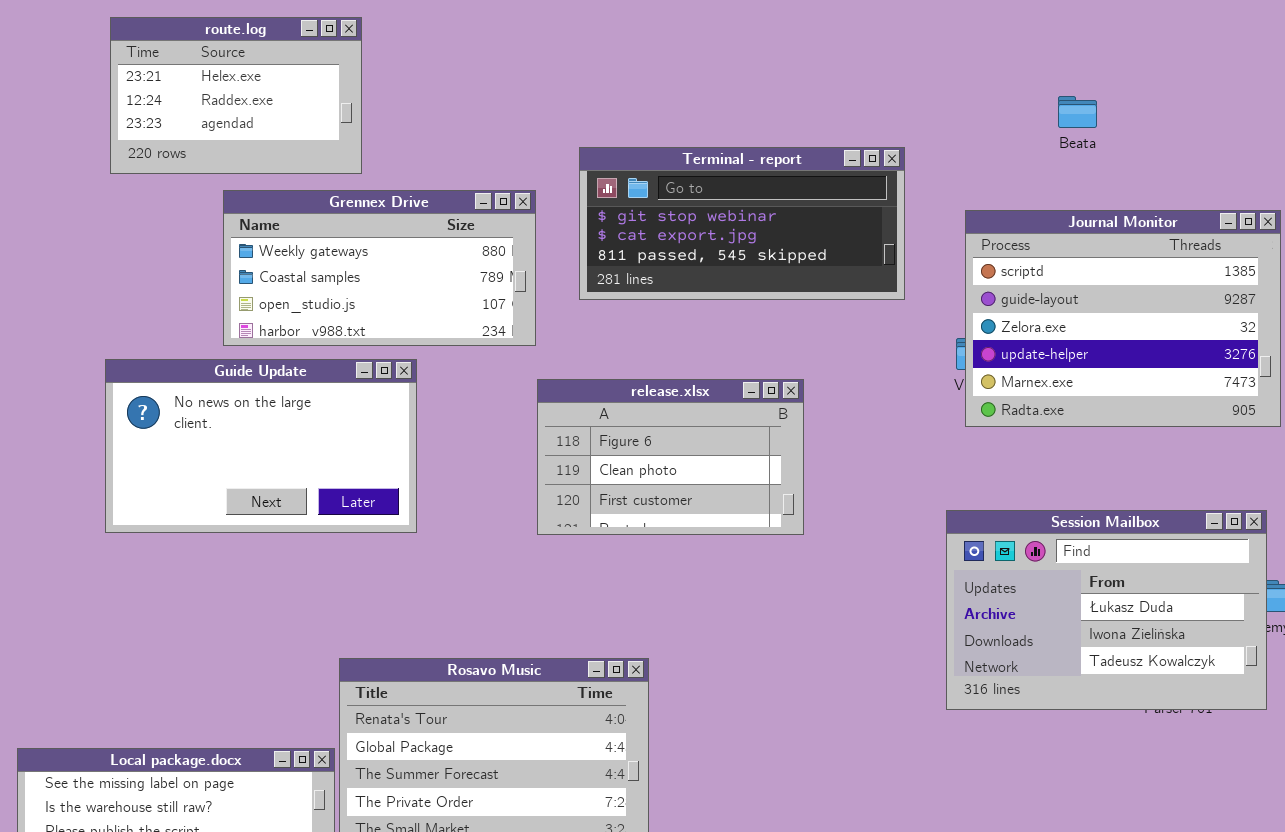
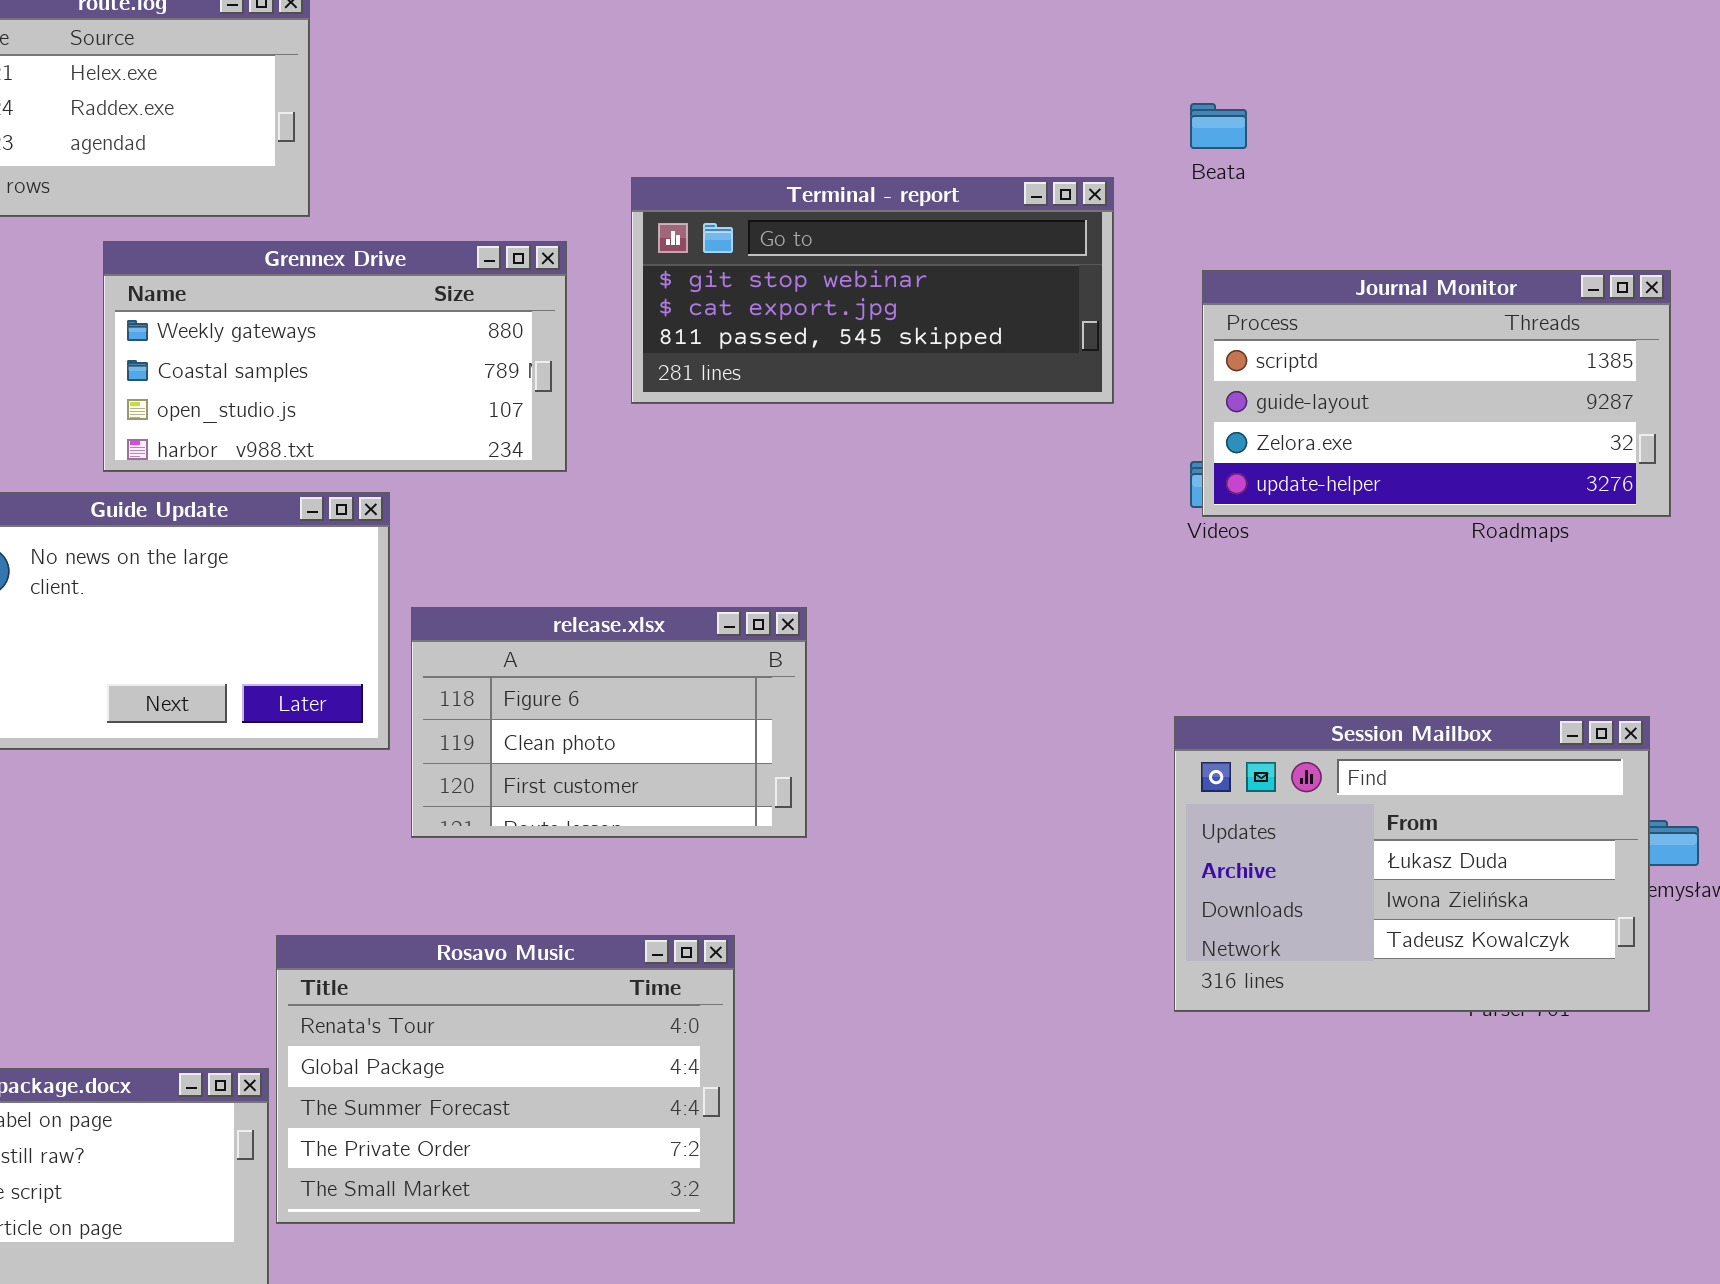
Beata: [1058,96,1097,128] -> [1190,103,1247,149], moved
Journal Monitor: [965,210,1281,427] -> [1202,270,1671,517], resized
release.xlsx: [537,379,804,535] -> [411,607,807,838], moved

